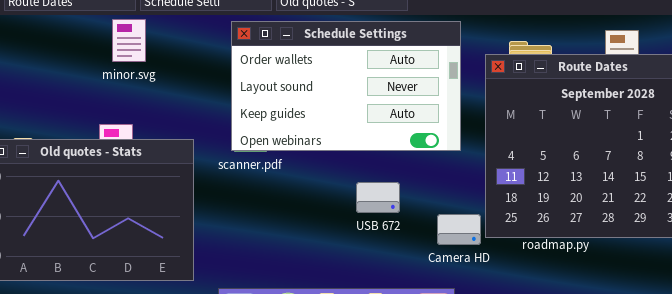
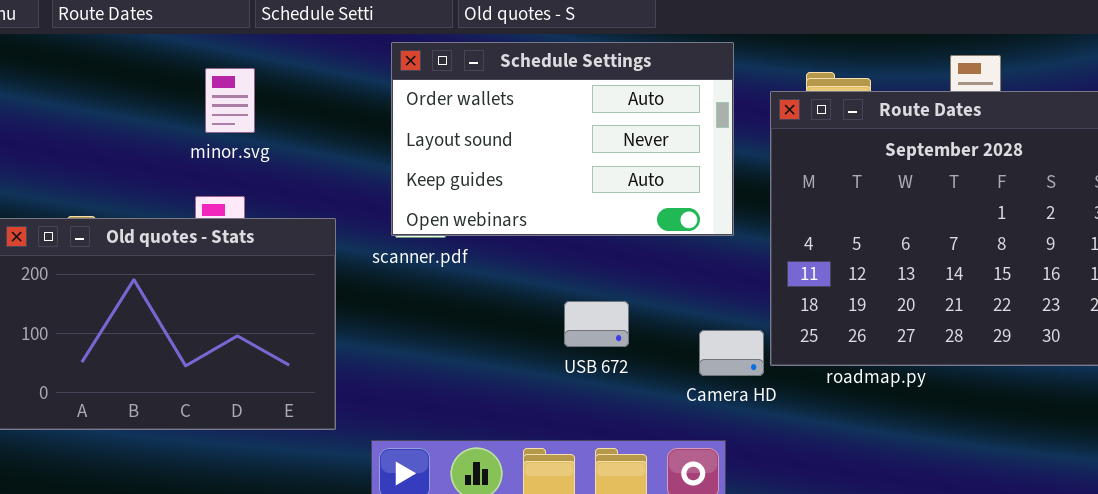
minor.svg: [112,19,146,62] -> [205,68,255,133], moved
USB 672: [356,182,400,213] -> [564,301,629,347], moved

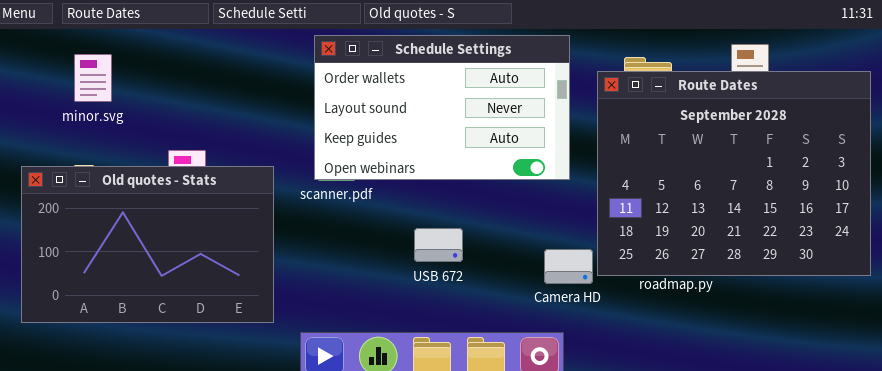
minor.svg: [205,68,255,133] -> [74,54,112,102], moved
USB 672: [564,301,629,347] -> [414,228,463,262], moved

